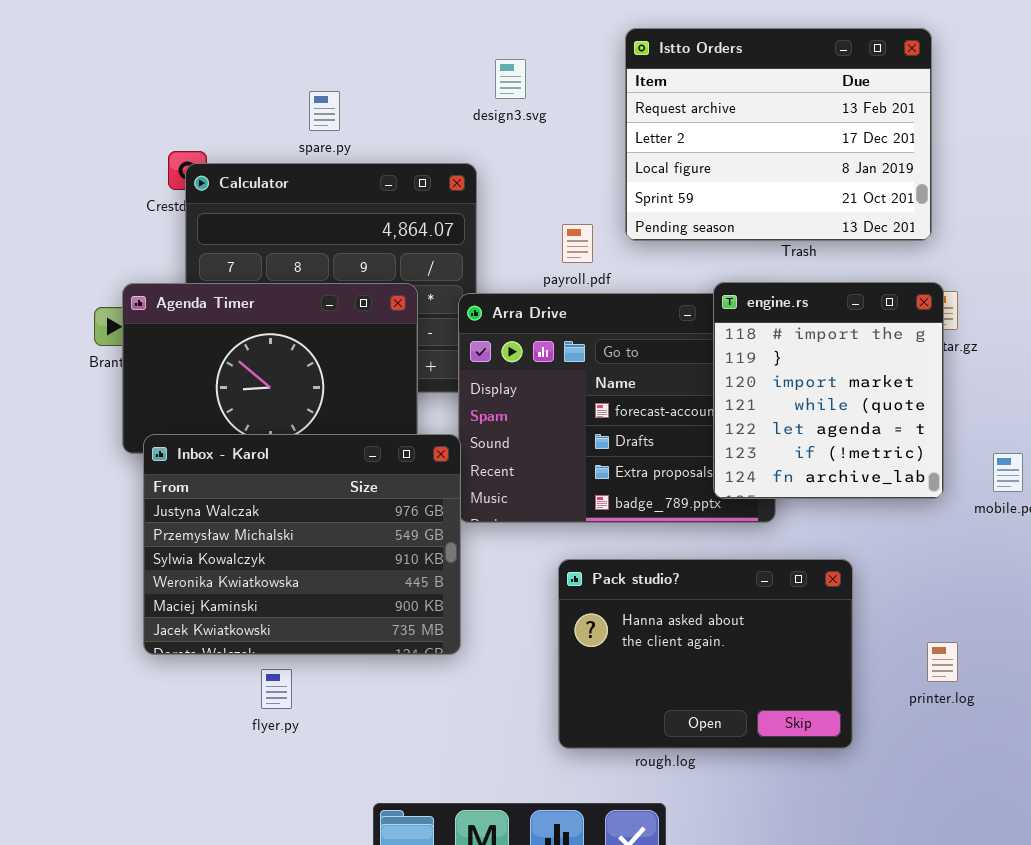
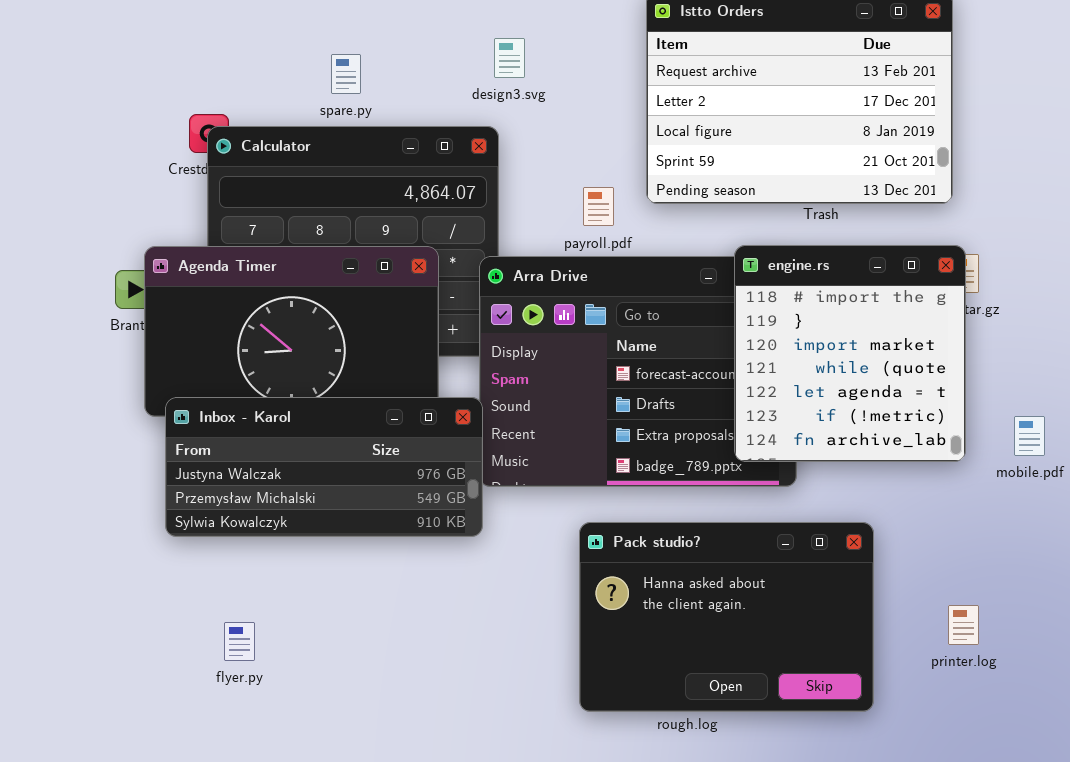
design3.svg: [495,59,526,99] -> [494,38,525,78], moved
Inbox - Karol: [143,434,461,655] -> [165,397,483,537], resized
flyer.py: [261,669,292,709] -> [224,622,255,661], moved

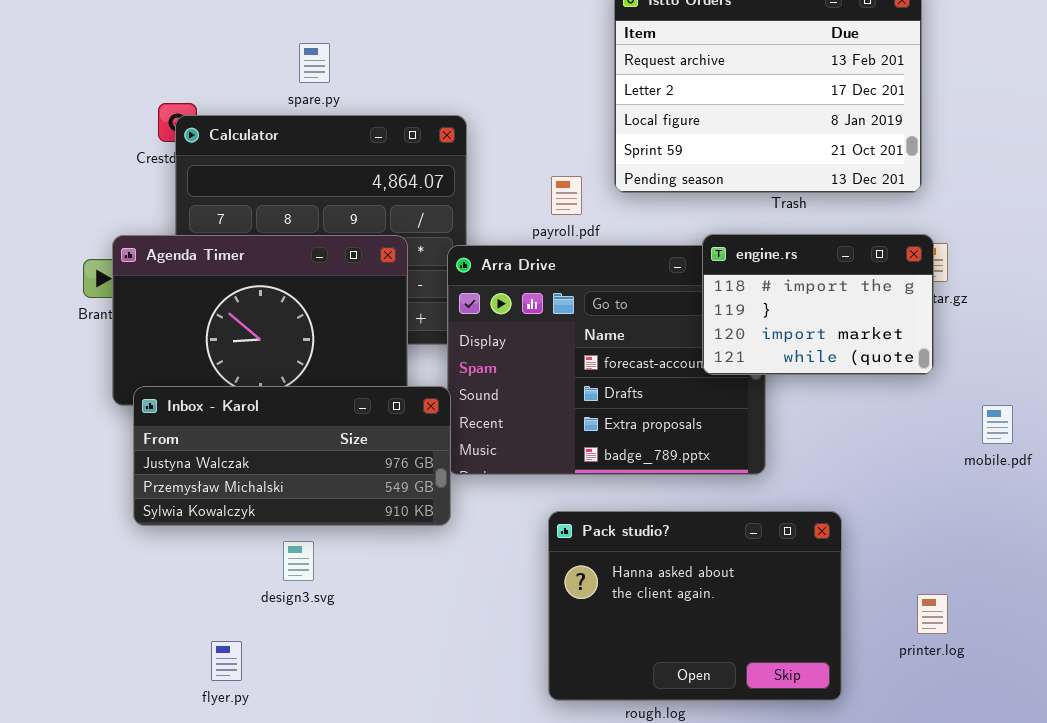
design3.svg: [494,38,525,78] -> [283,541,314,581], moved
engine.rs: [734,245,966,462] -> [702,234,934,375], resized
flyer.py: [224,622,255,661] -> [211,641,242,681], moved

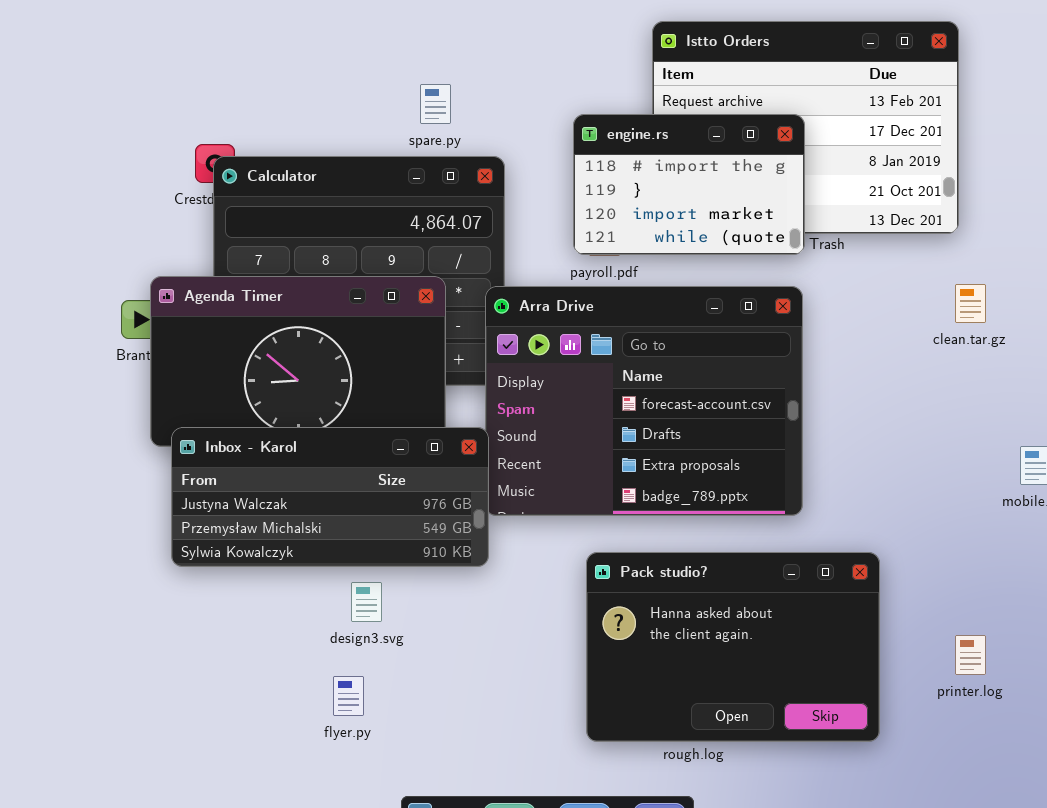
spare.py: [299,43,330,83] -> [420,84,451,124], moved
engine.rs: [702,234,934,375] -> [573,114,805,255], moved
design3.svg: [283,541,314,581] -> [351,582,382,622], moved
flyer.py: [211,641,242,681] -> [333,676,364,716], moved

